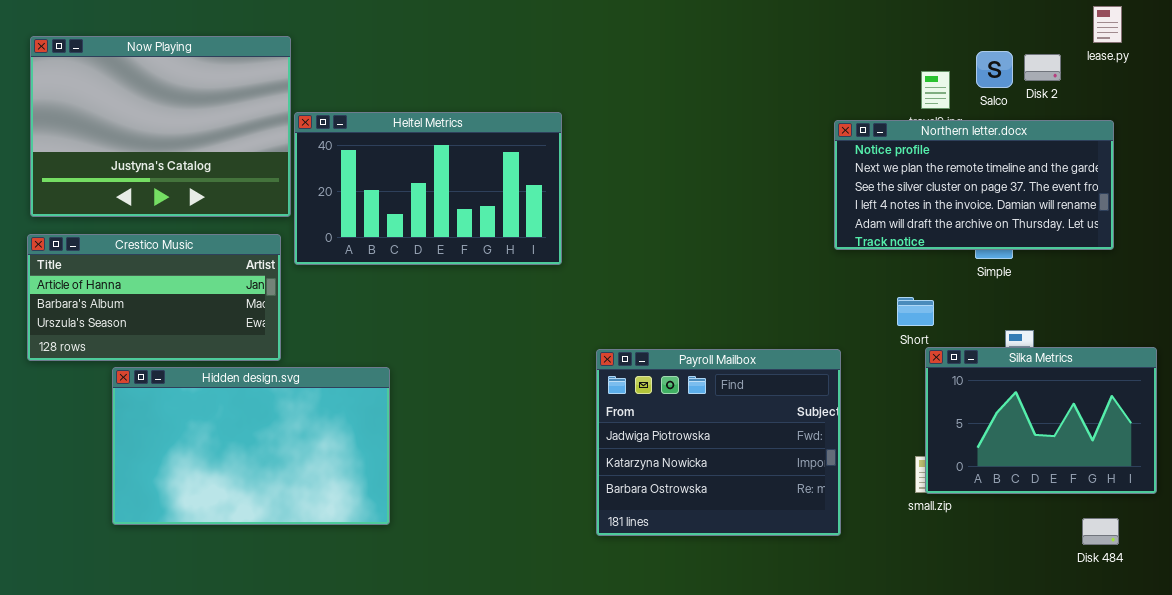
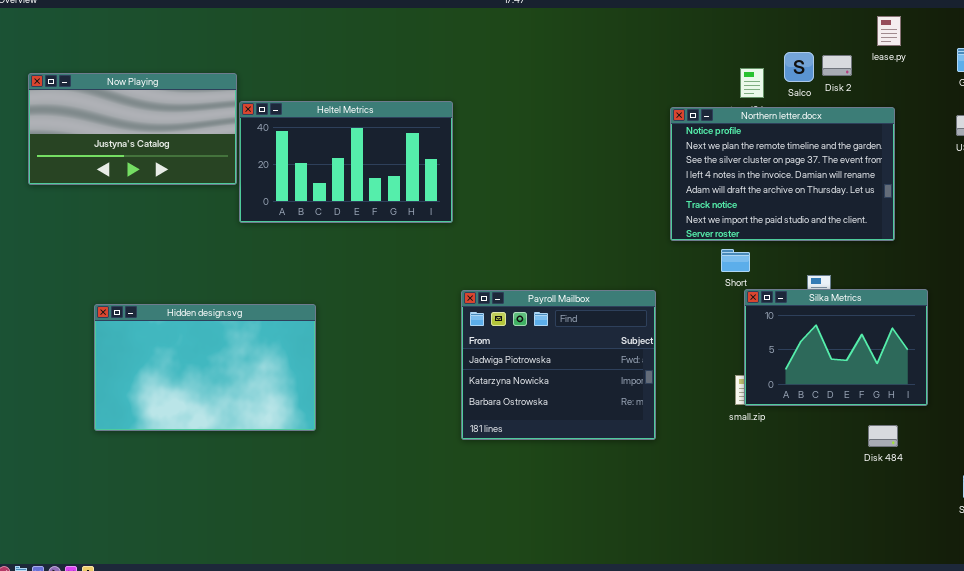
Now Playing: [30,36,291,217] -> [28,73,237,185], resized
Northern letter.docx: [834,120,1114,250] -> [670,107,895,241], resized
Crestico Music: [27,234,281,361] -> none, closed
Payroll Mailbox: [596,349,841,536] -> [461,290,656,440], moved

